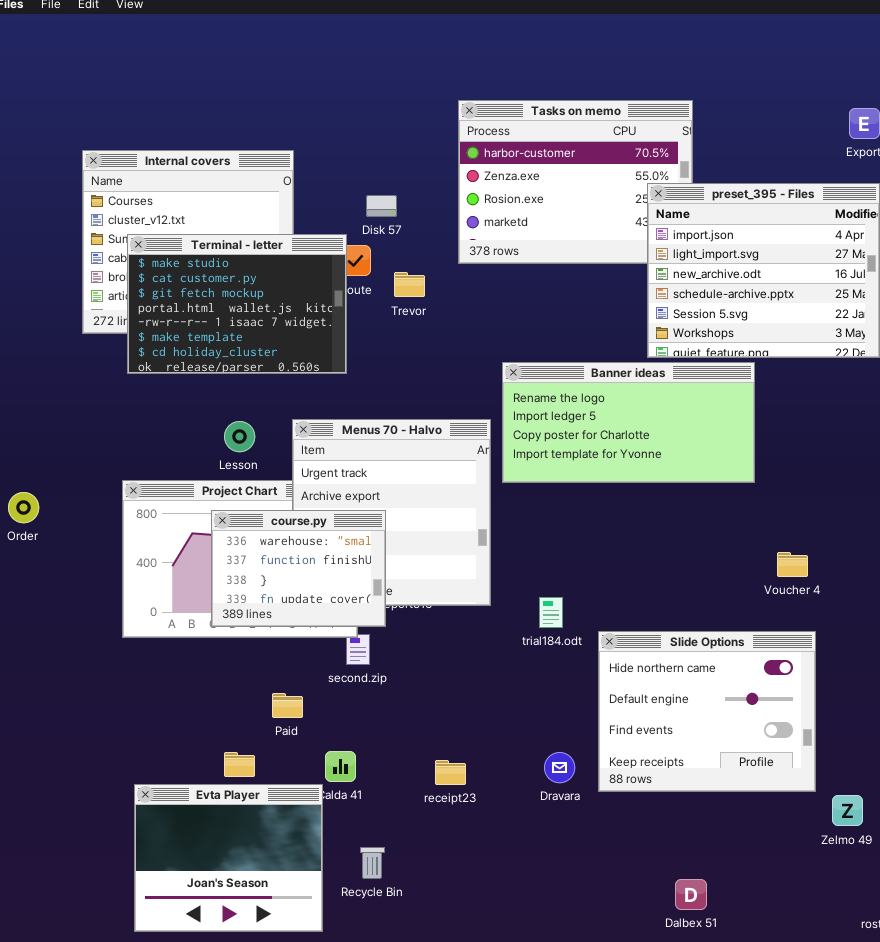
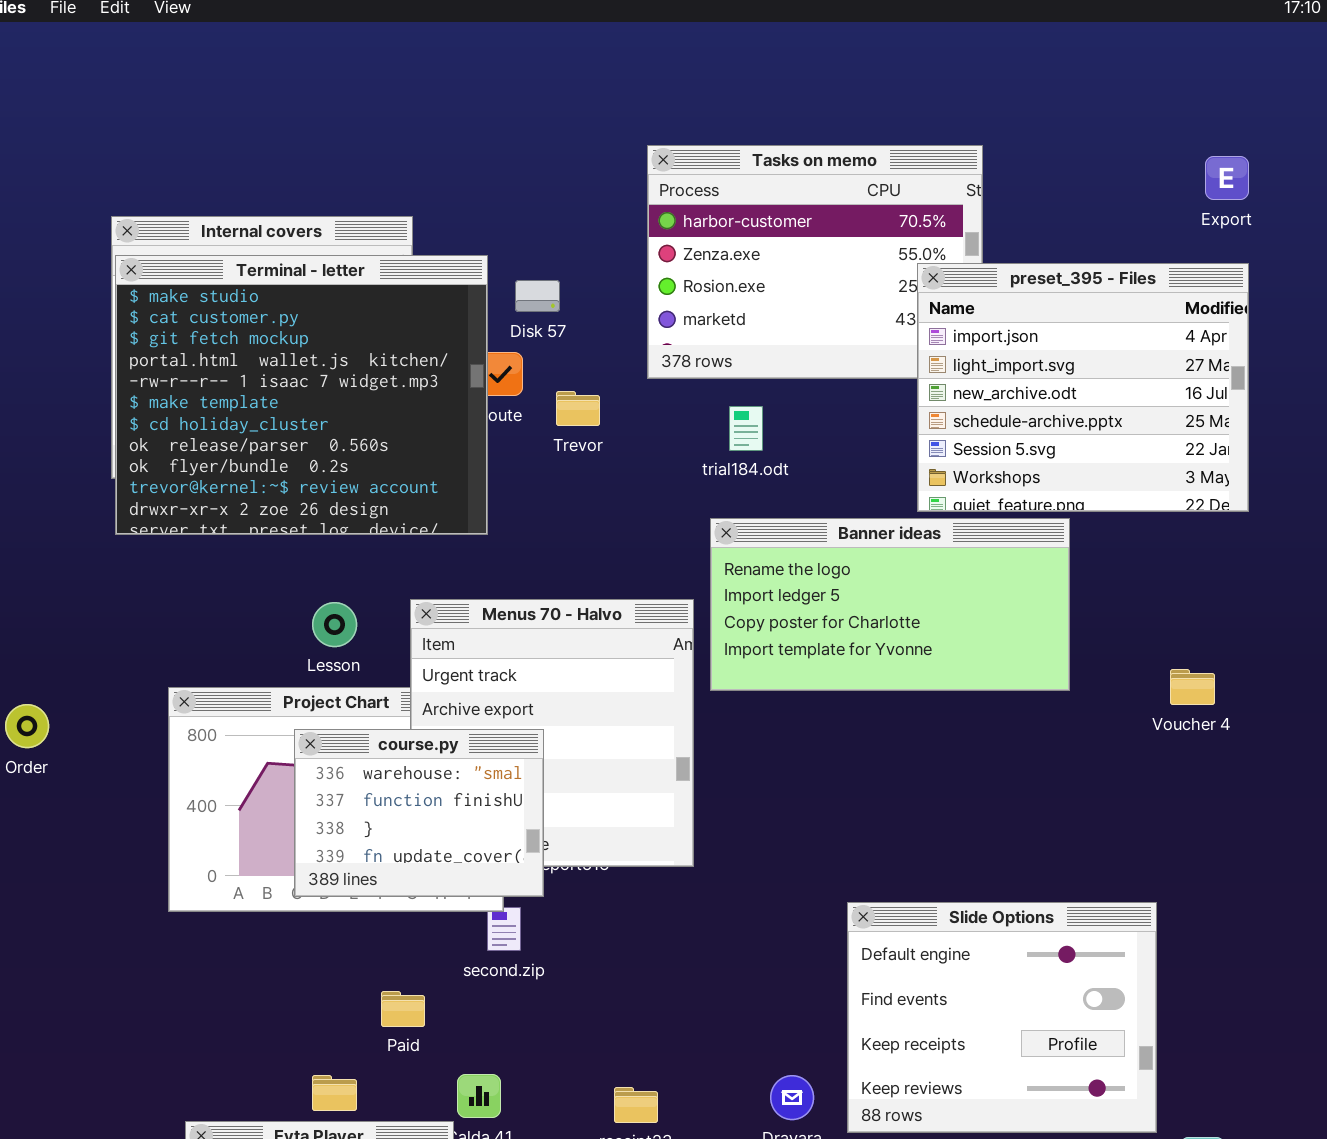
Terminal - letter: [127,234,347,374] -> [115,255,488,535], resized
Voucher 4: [777,552,808,577] -> [1170,669,1215,705], moved
trial184.odt: [539,597,563,628] -> [729,406,763,451], moved
Slide Options: [598,631,816,792] -> [847,902,1157,1133], scrolled down 1 row

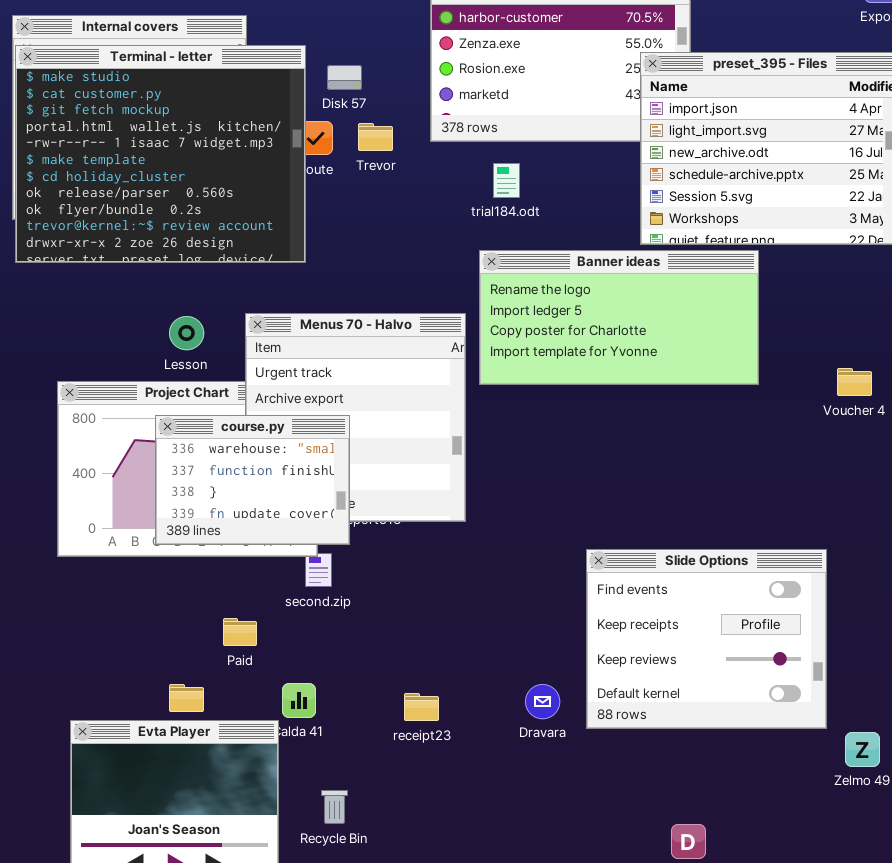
Trevor: [556,391,600,426] -> [358,123,393,151], moved
Slide Options: [847,902,1157,1133] -> [586,549,827,729], scrolled down 1 row

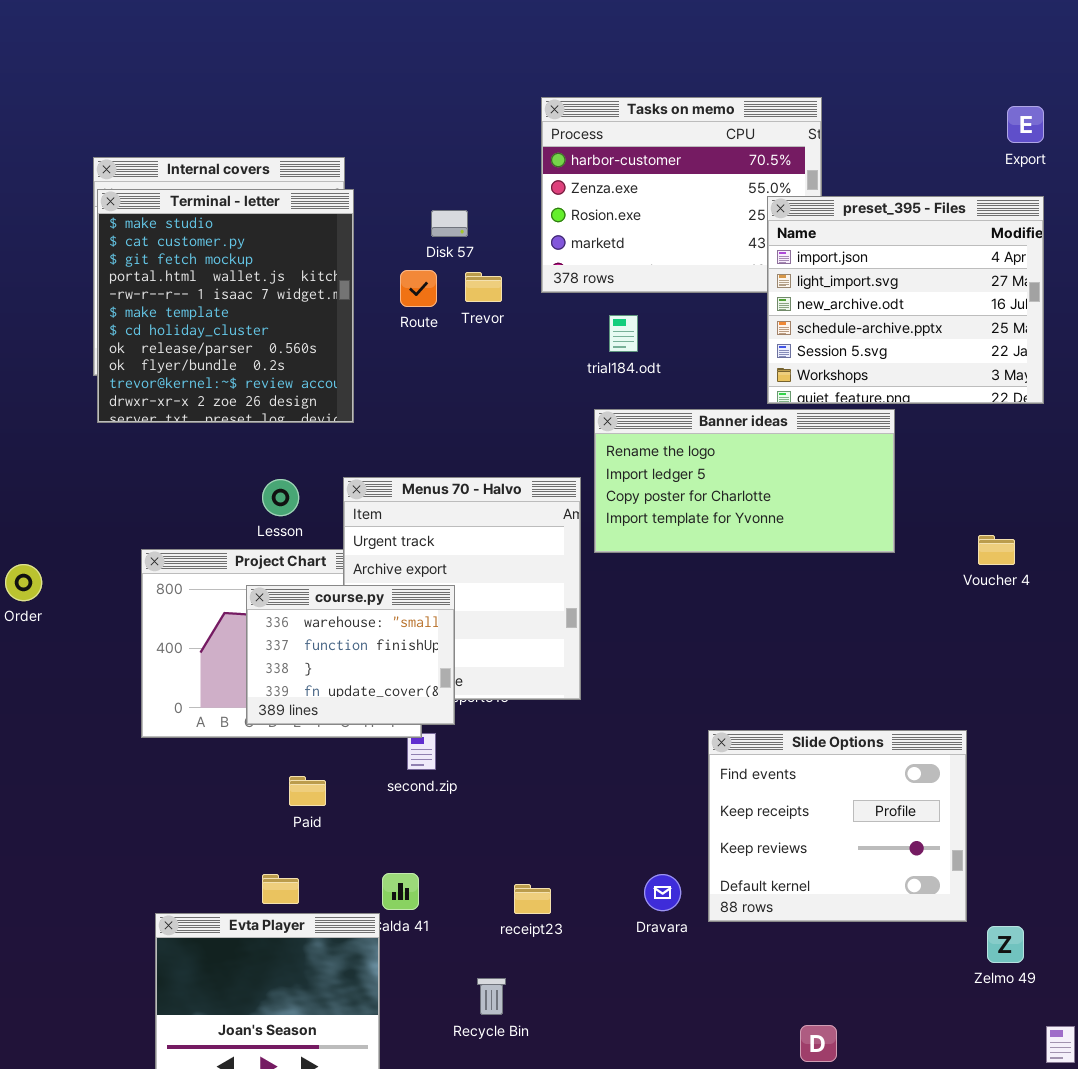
Terminal - letter: [15,45,306,263] -> [97,189,354,423], resized
Paid: [223,618,257,646] -> [289,776,326,806], moved
Recycle Bin: [321,790,348,824] -> [477,978,506,1015], moved

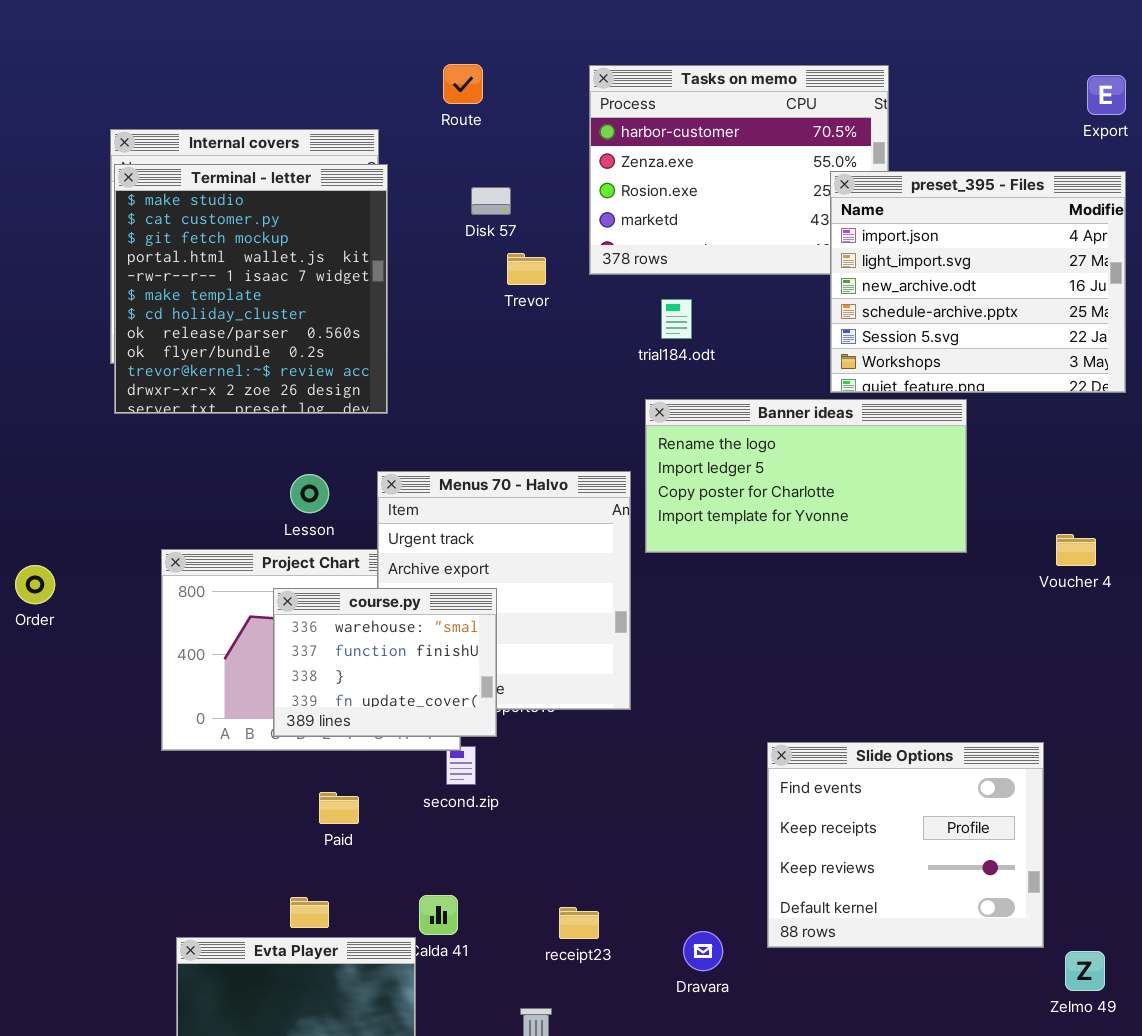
Route: [400,270,437,307] -> [443,64,483,104], moved
Dravara: [644,874,681,911] -> [683,931,723,971], moved

